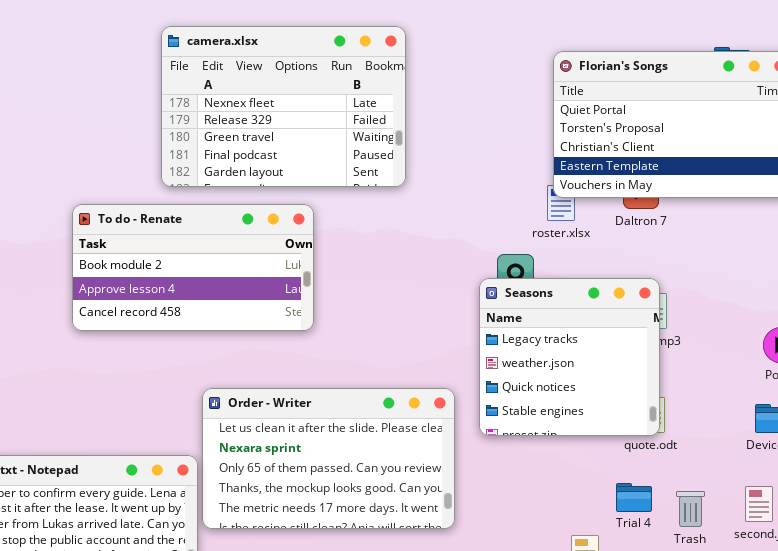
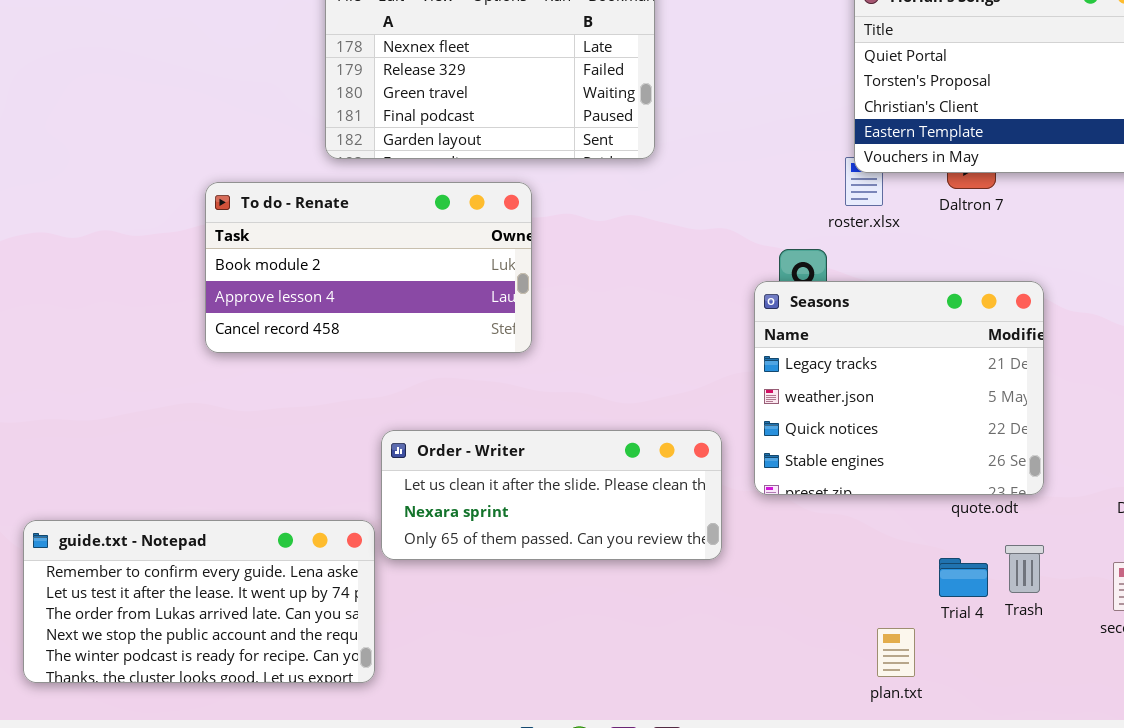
Seasons: [479,278,660,436] -> [754,281,1044,495], resized
Order - Writer: [202,388,455,529] -> [381,430,722,560], resized
Trash: [676,491,705,527] -> [1005,545,1044,593], moved

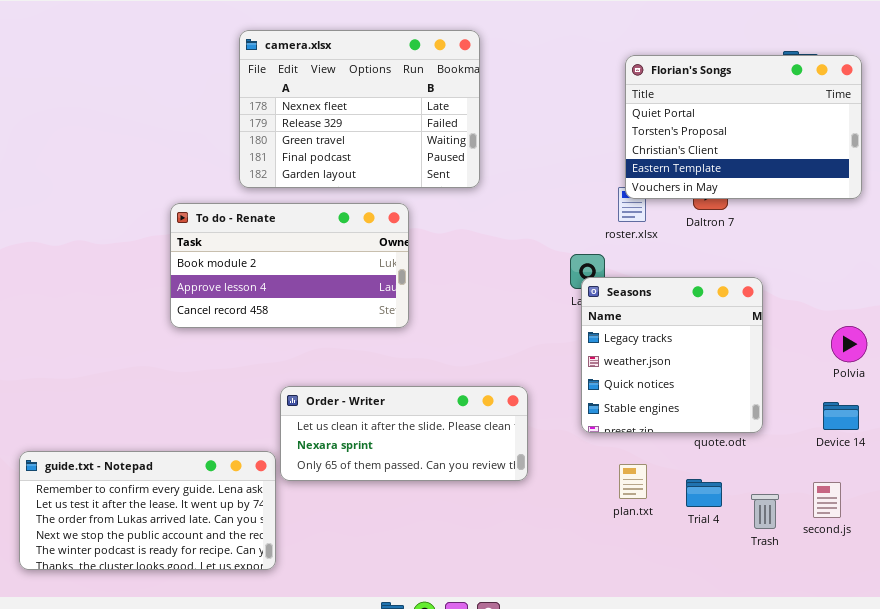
To do - Renate: [205,182,532,353] -> [170,203,409,328], moved
Seasons: [754,281,1044,495] -> [581,277,763,433], resized
Trash: [1005,545,1044,593] -> [751,494,779,529], moved
plan.txt: [877,628,915,677] -> [619,464,647,499], moved

